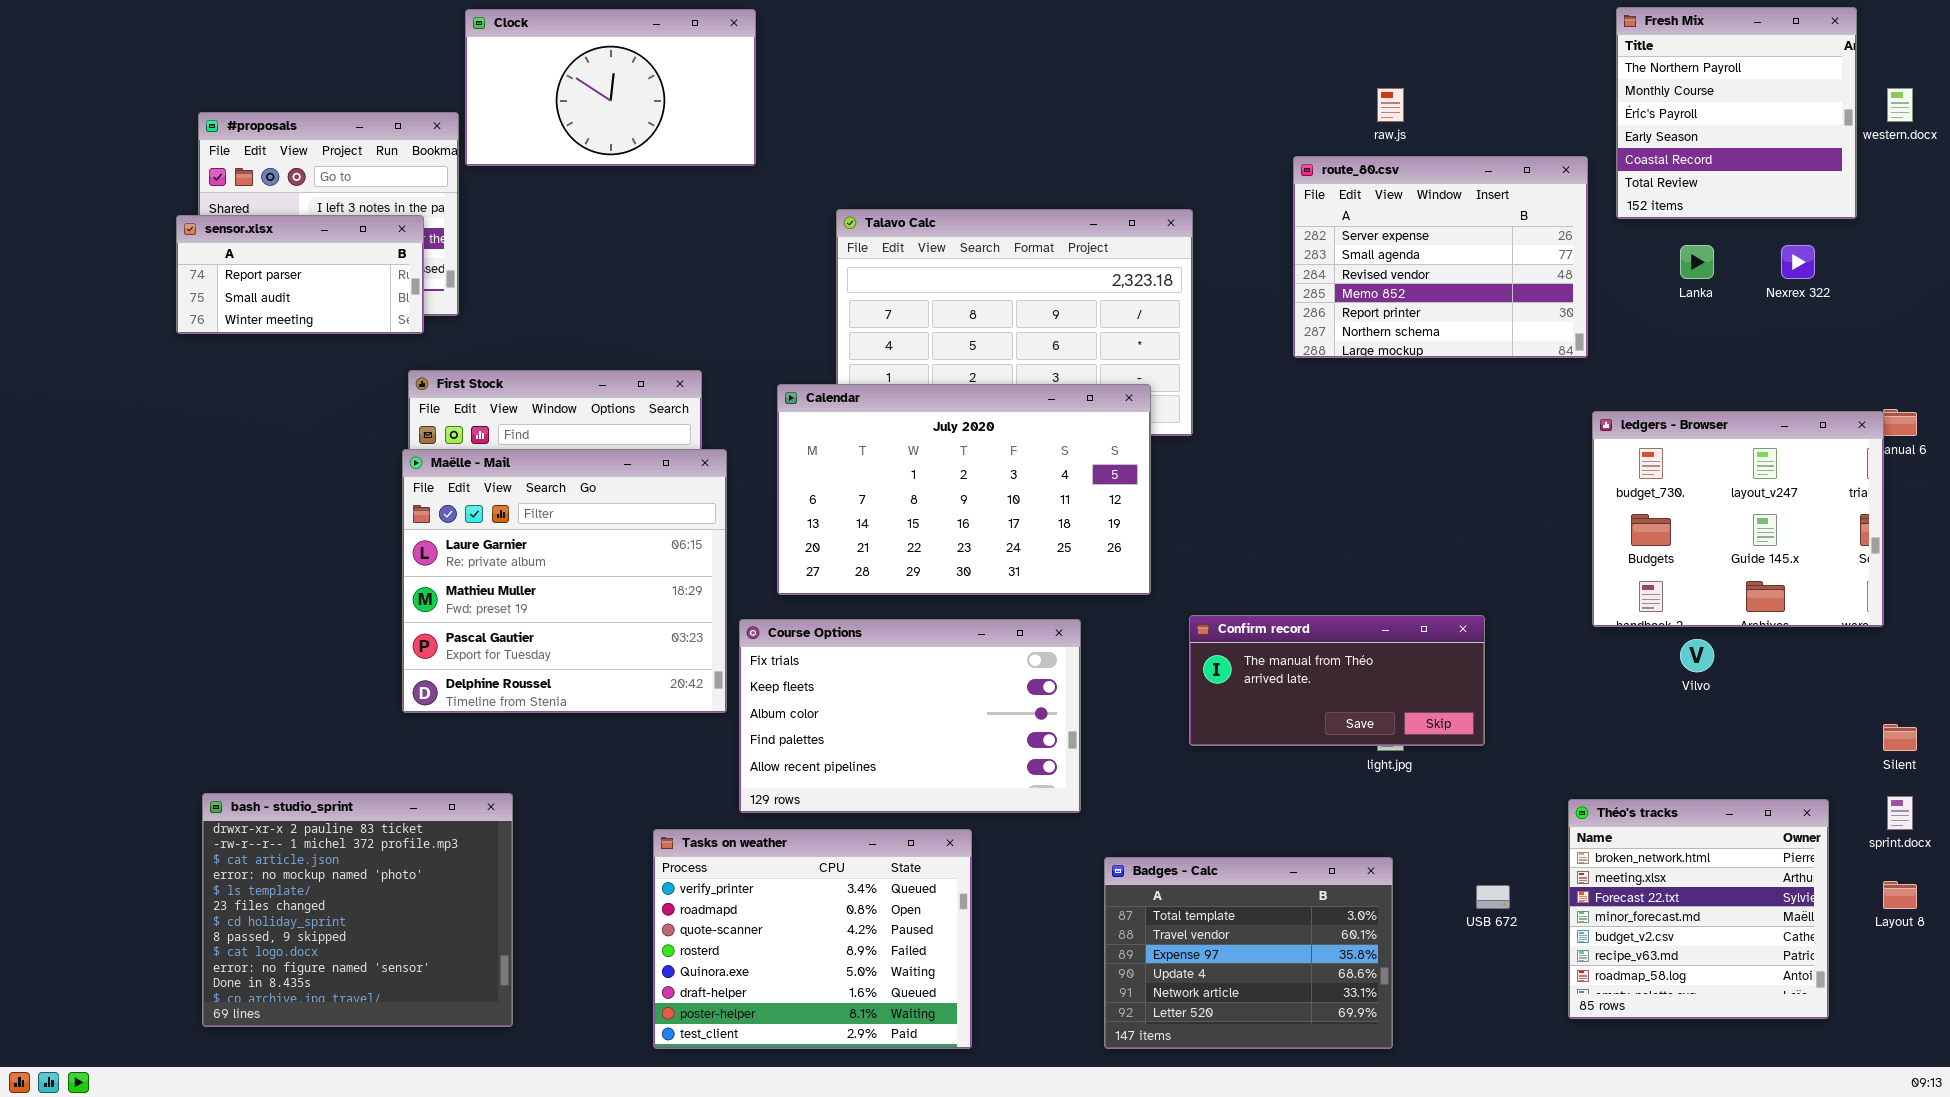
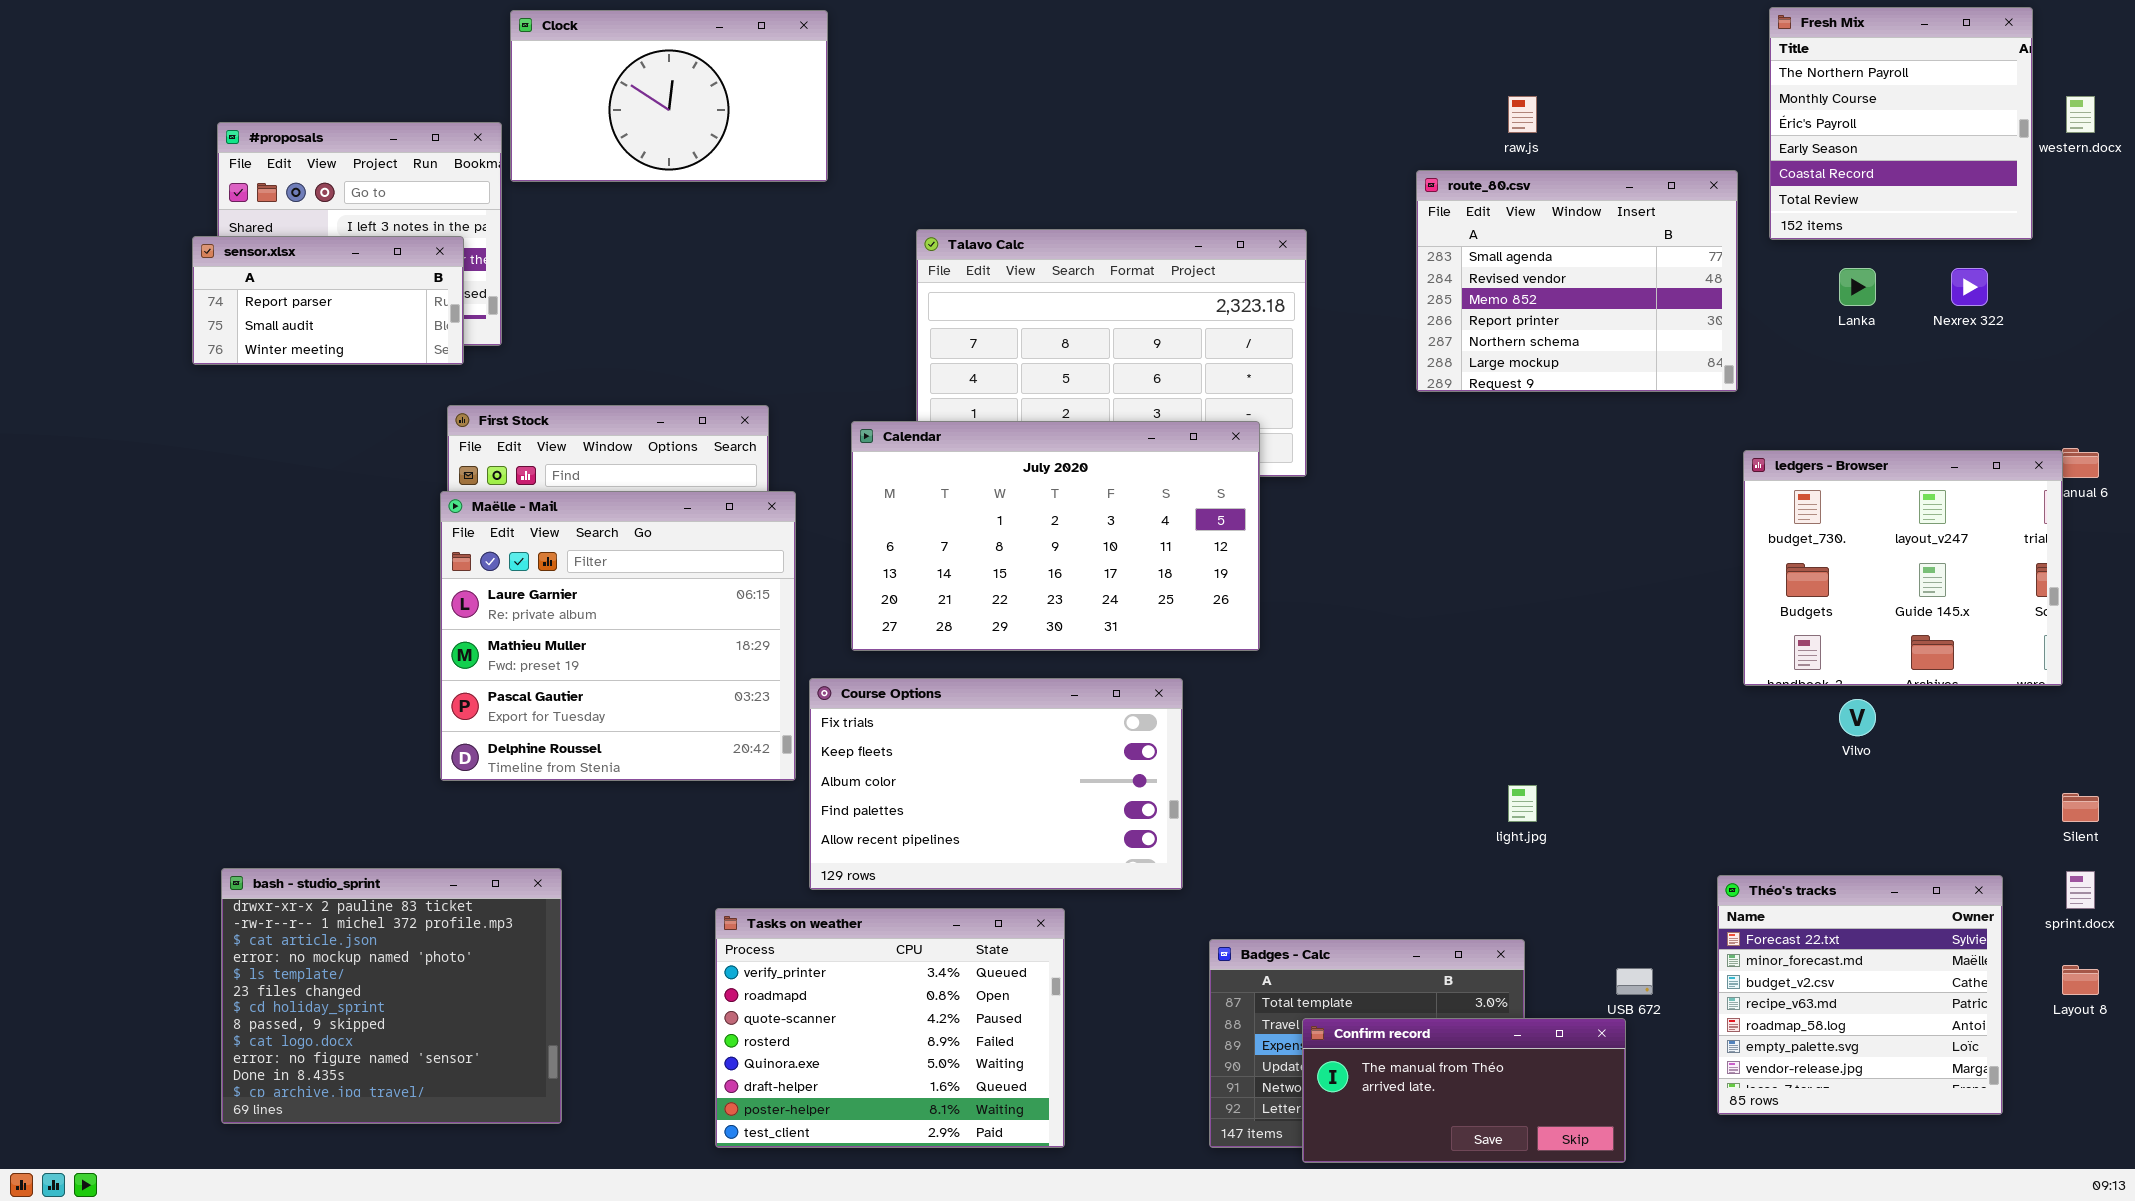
route_80.csv: [1293,156,1588,358] -> [1416,170,1738,392], scrolled down 1 row
Confirm record: [1189,615,1485,746] -> [1302,1018,1626,1163], moved
Théo's tracks: [1568,799,1829,1019] -> [1717,875,2003,1115], scrolled down 2 rows

